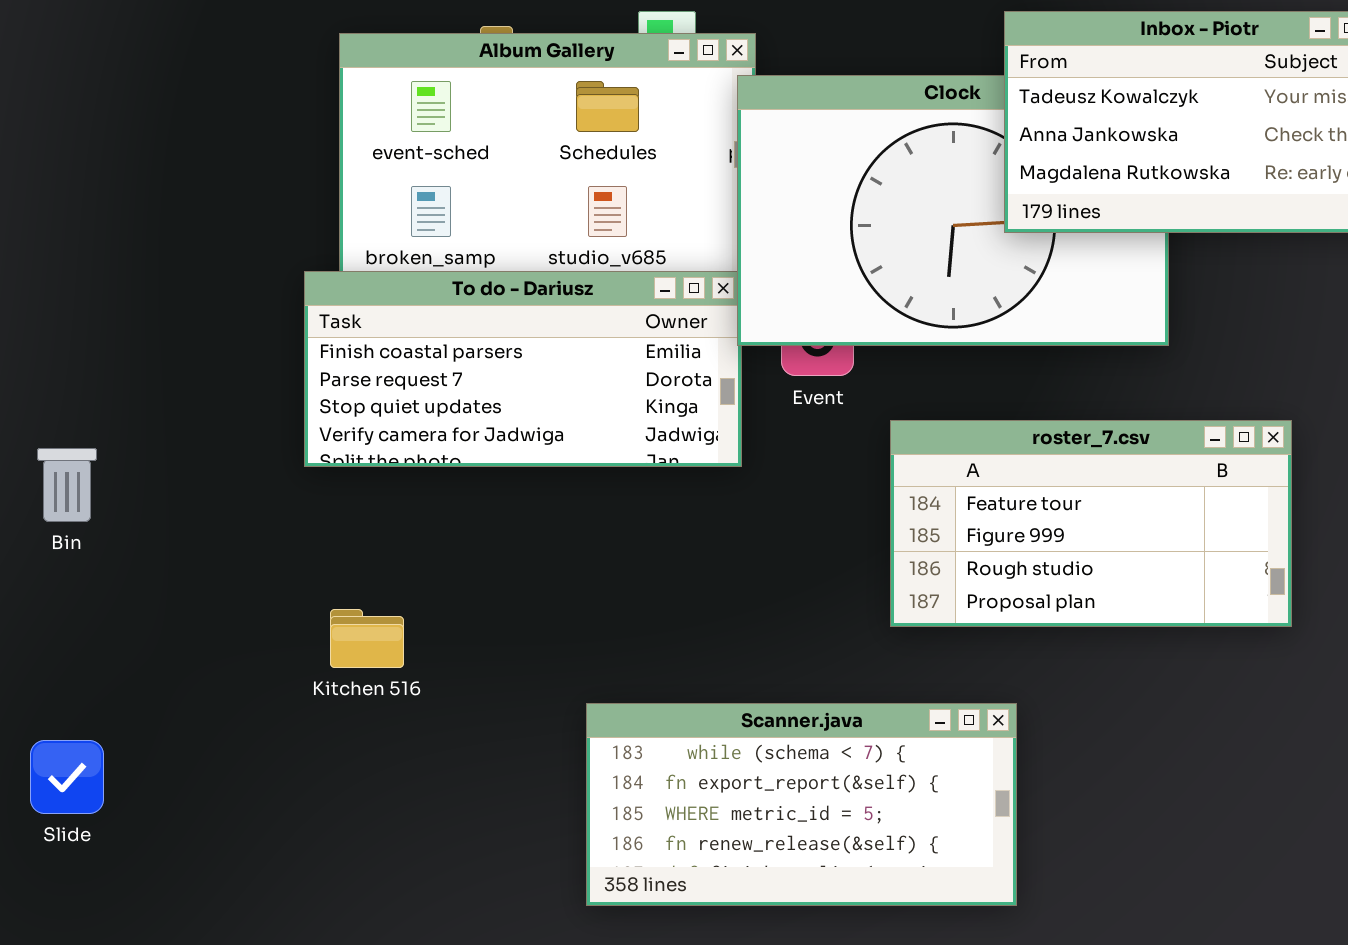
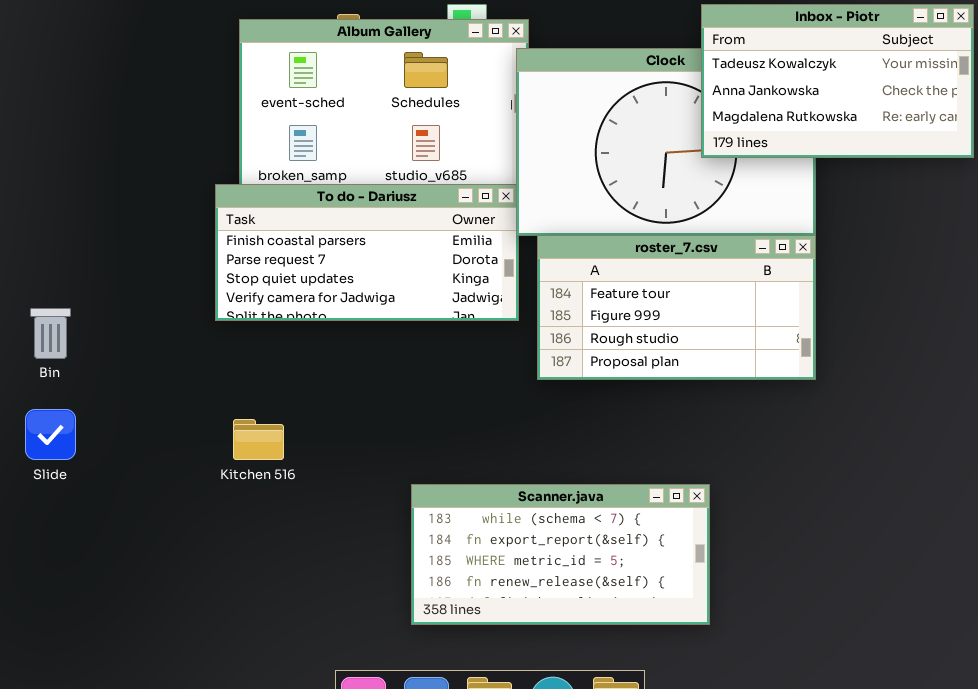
roster_7.csv: [890,420,1292,627] -> [537,235,816,380], moved
Slide: [30,740,104,814] -> [25,409,76,460], moved

